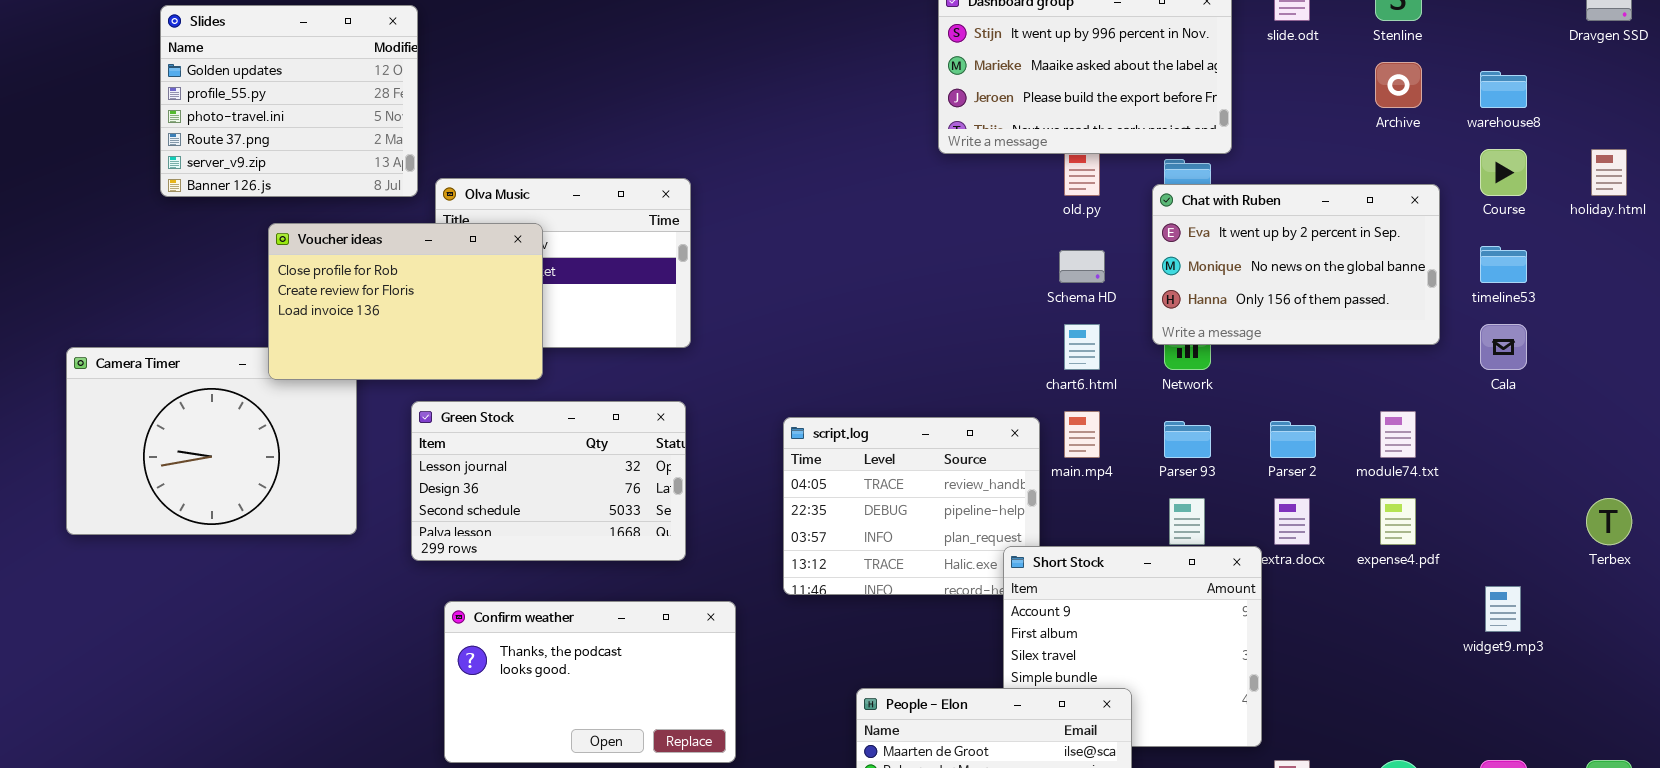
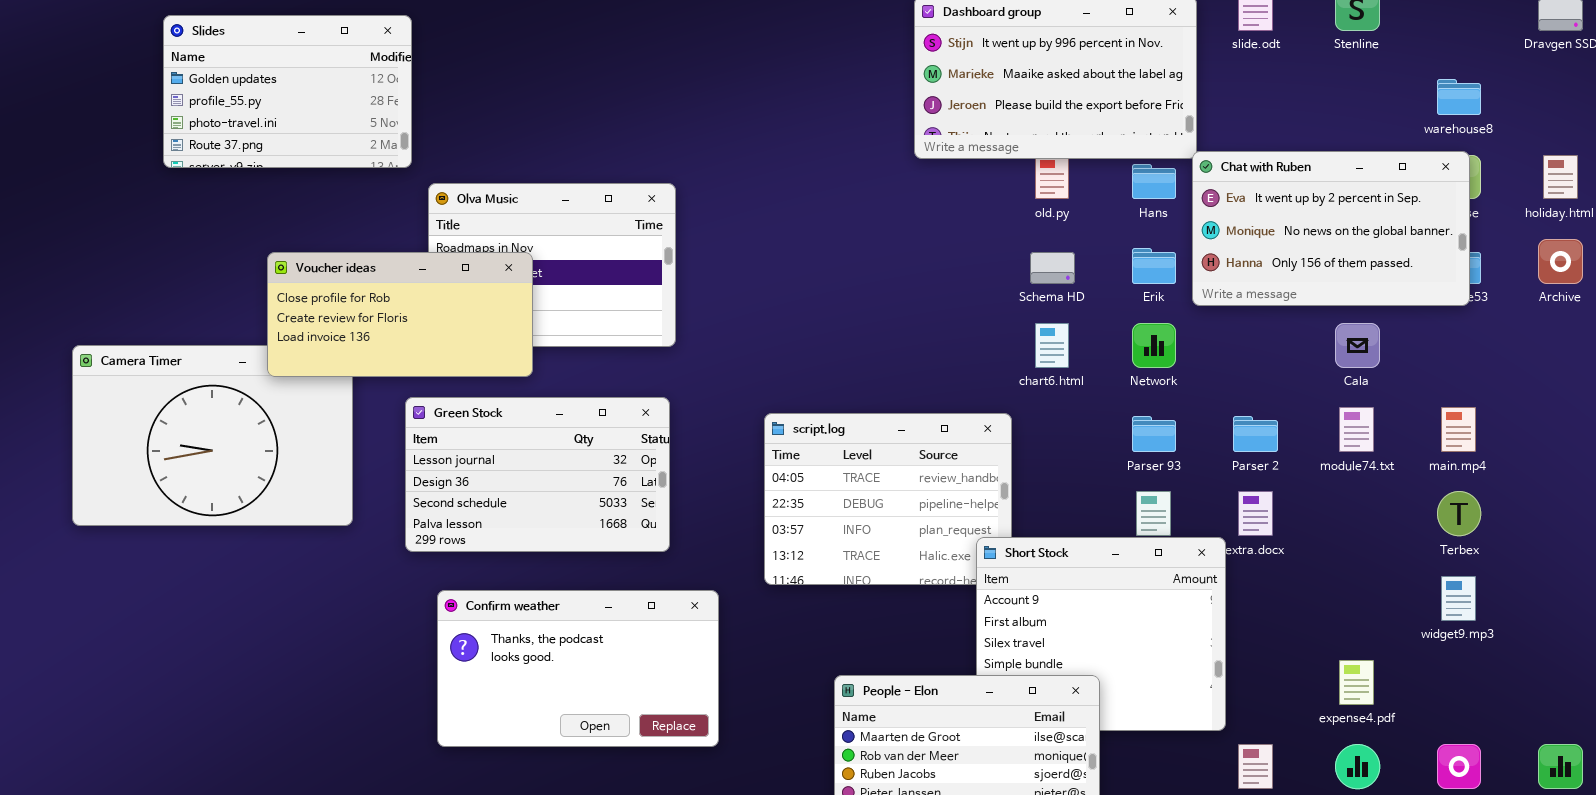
Slides: [160,5,418,197] -> [163,15,412,168], resized
Archive: [1375,62,1422,108] -> [1538,239,1583,284], moved
Chat with Ruben: [1152,184,1440,345] -> [1192,151,1470,306], moved
Voucher ideas: [268,223,543,380] -> [267,252,533,377], resized
Cala: [1480,324,1527,370] -> [1335,323,1380,368], moved
main.mp4: [1064,411,1100,458] -> [1441,407,1476,452], moved
expense4.pdf: [1380,498,1416,545] -> [1339,660,1374,705], moved
Terbex: [1586,498,1632,545] -> [1437,491,1481,536], moved

